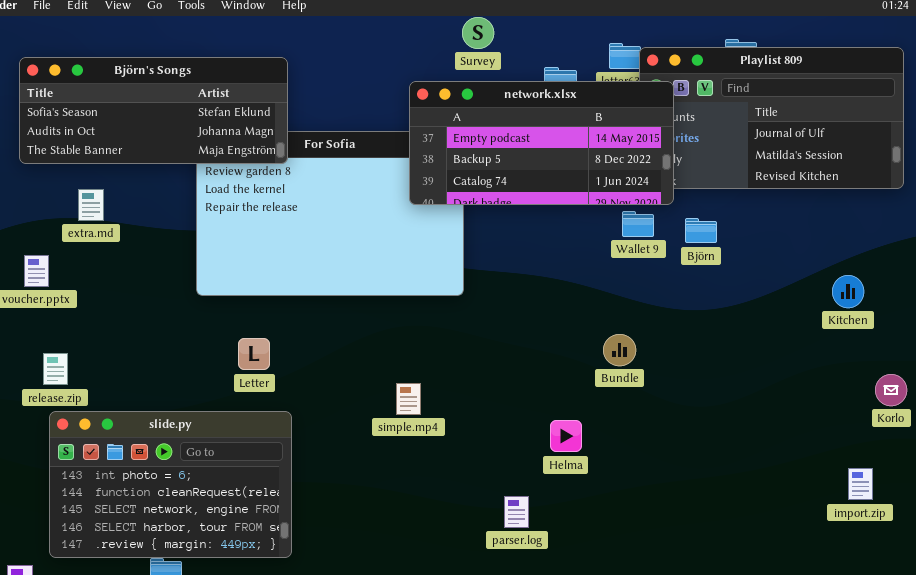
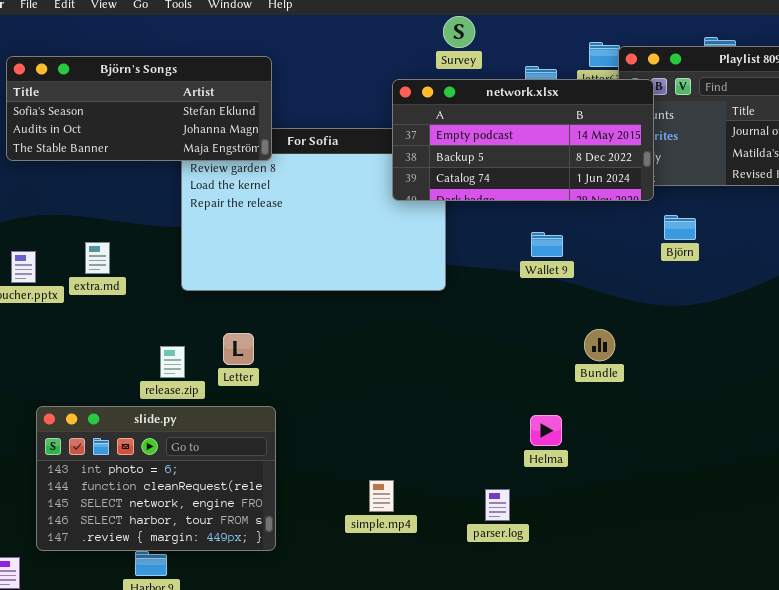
extra.md: [78,189,104,221] -> [85,242,110,274], moved
Wallet 9: [622,211,654,237] -> [531,232,563,257], moved
release.zip: [43,353,68,385] -> [160,346,185,378], moved
simple.mp4: [396,383,421,415] -> [369,480,394,512], moved

